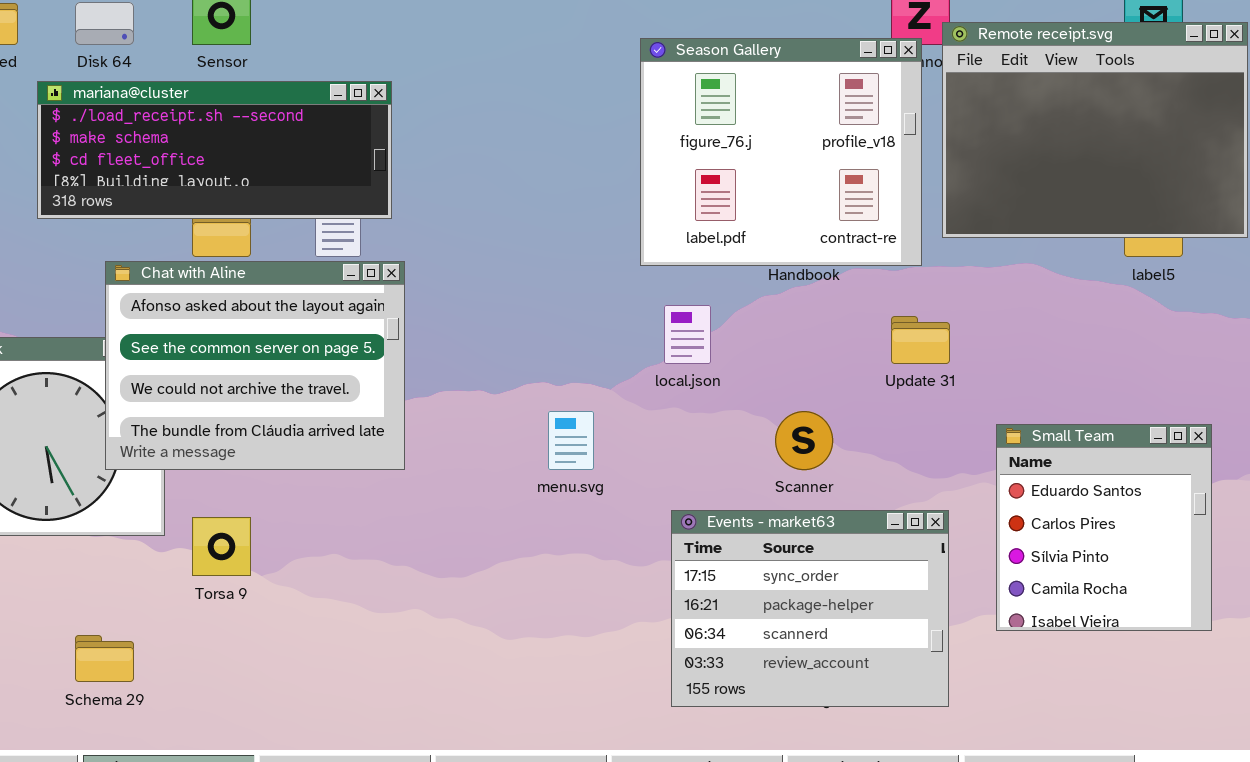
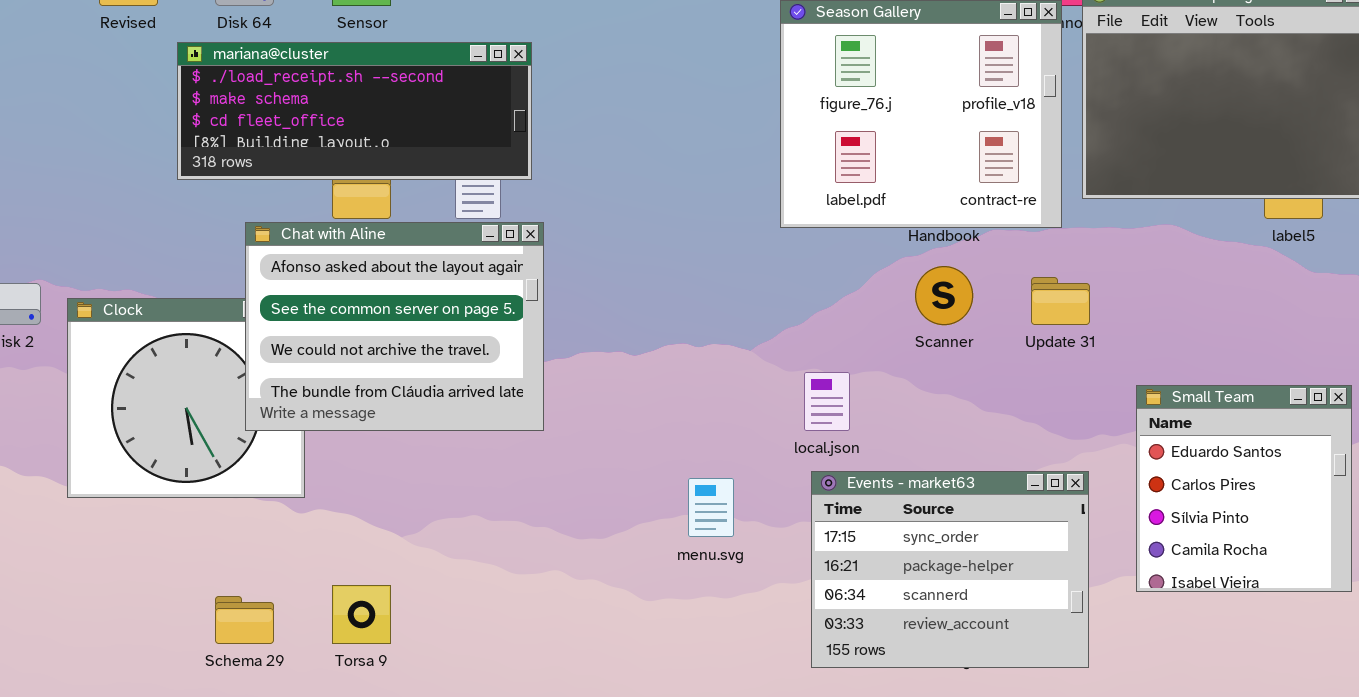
local.json: [664,305,711,364] -> [804,372,850,431], moved
menu.svg: [548,411,594,470] -> [688,478,734,537], moved
Scanner: [775,411,833,470] -> [915,266,973,325], moved
Torsa 9: [192,517,251,576] -> [332,585,391,644], moved

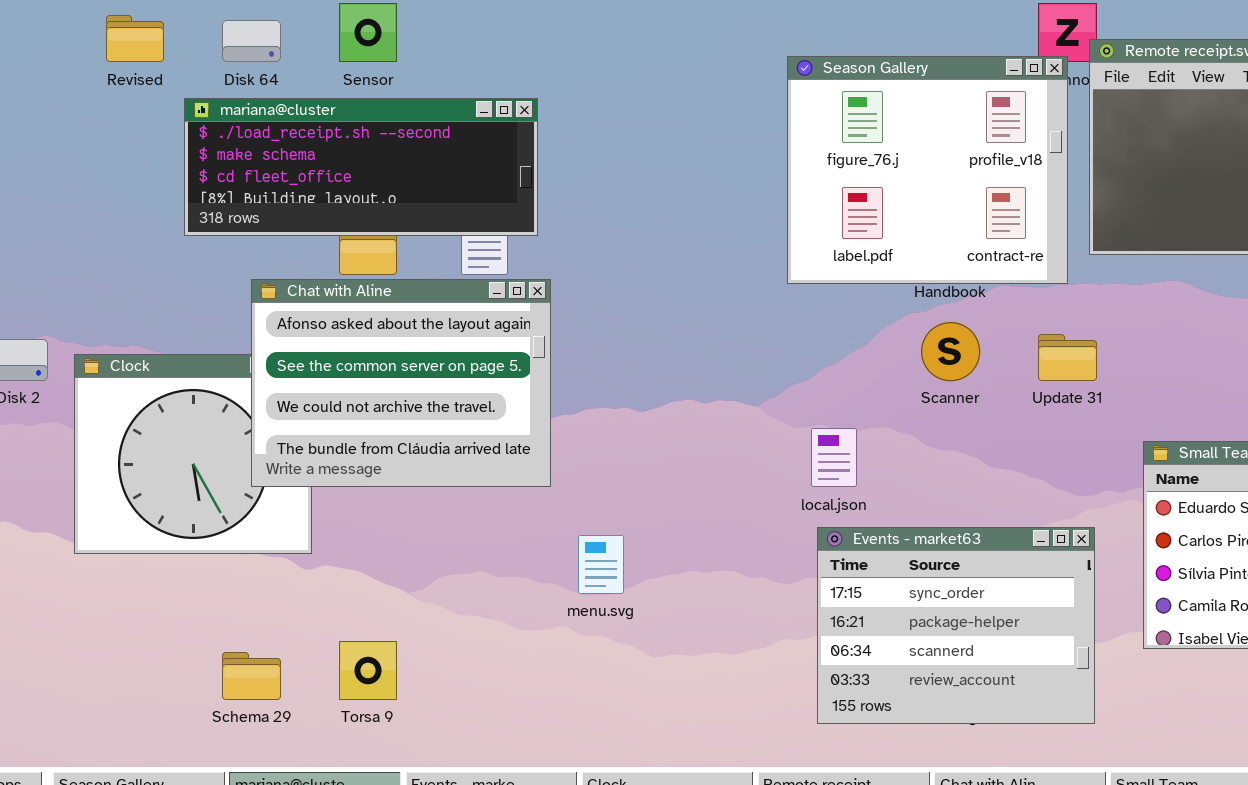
menu.svg: [688,478,734,537] -> [578,535,624,594], moved

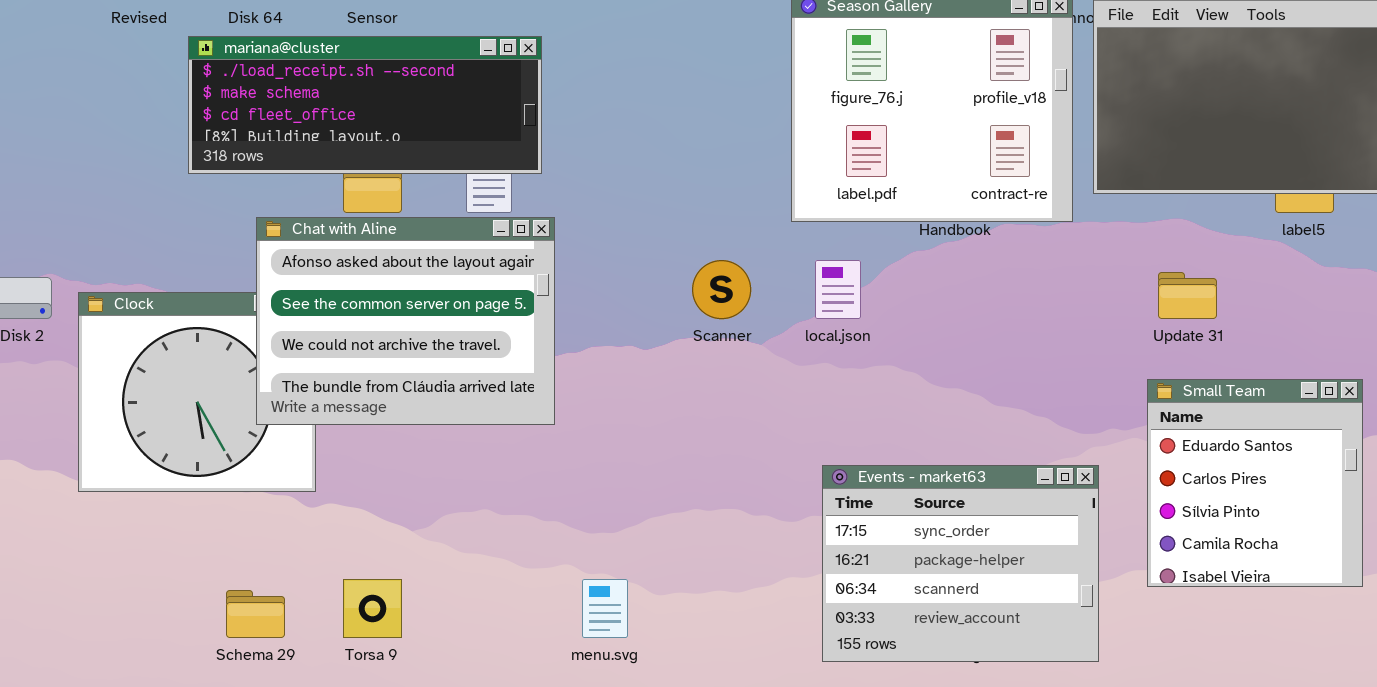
Scanner: [921,322,980,381] -> [692,260,751,319], moved
Update 31: [1038,334,1097,381] -> [1158,272,1217,319], moved
local.json: [811,428,857,487] -> [815,260,861,319], moved
menu.svg: [578,535,624,594] -> [582,579,628,638], moved

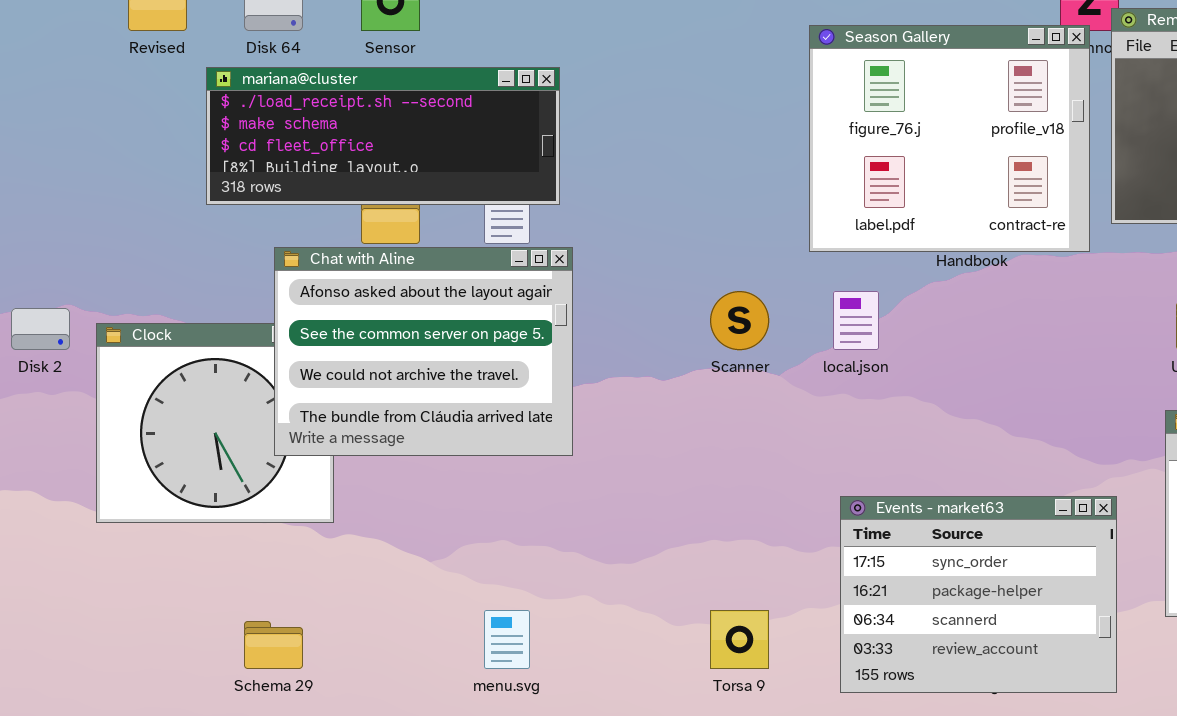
Torsa 9: [343,579,402,638] -> [710,610,769,669], moved
menu.svg: [582,579,628,638] -> [484,610,530,669], moved

